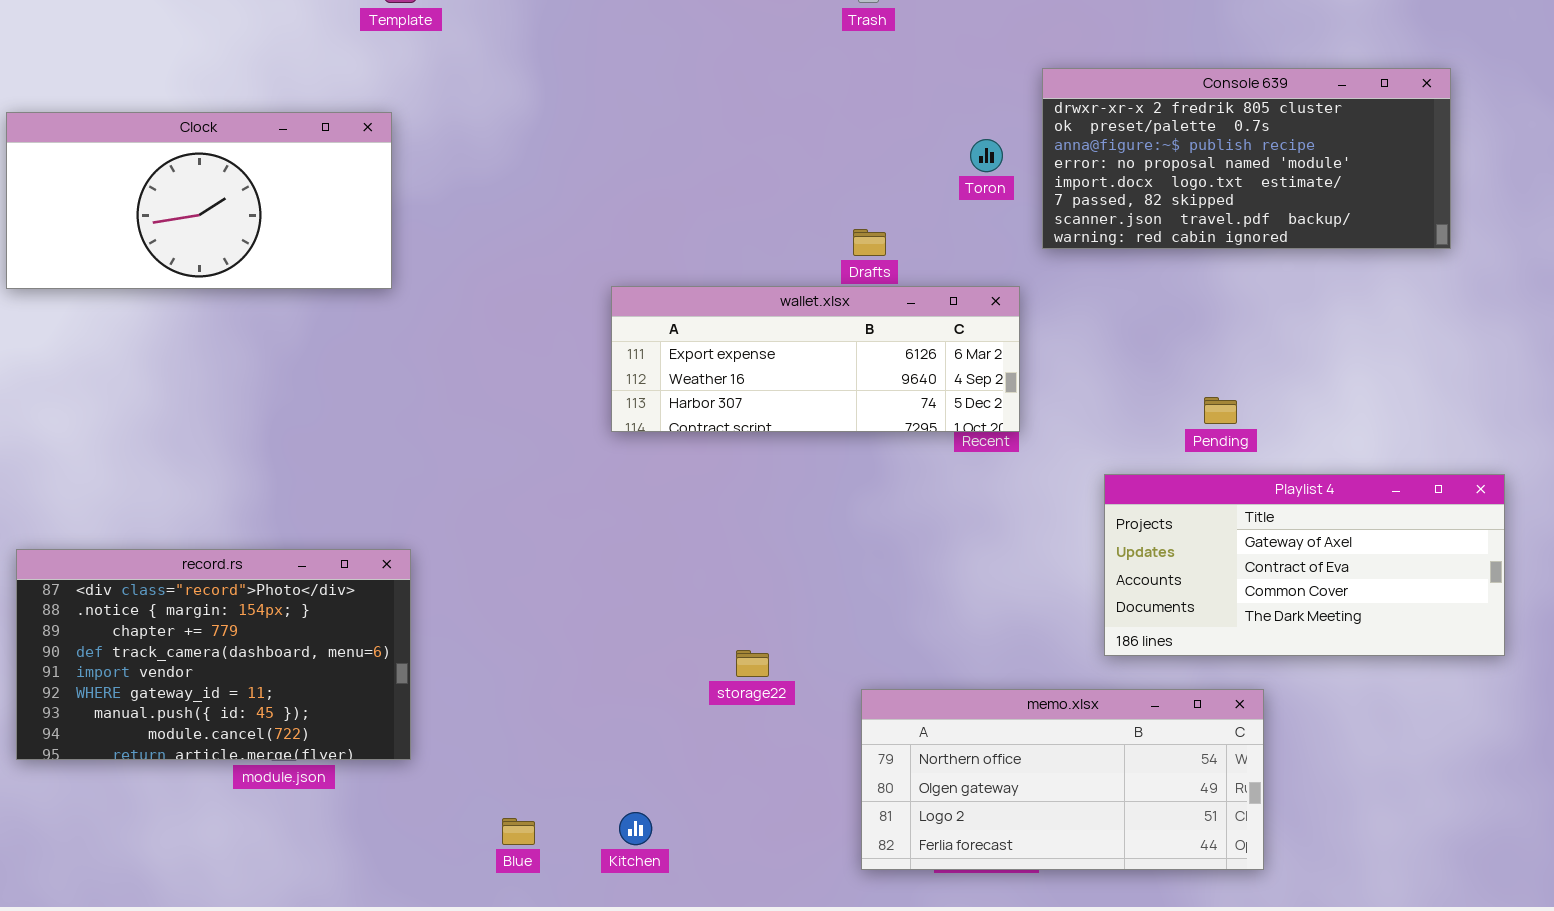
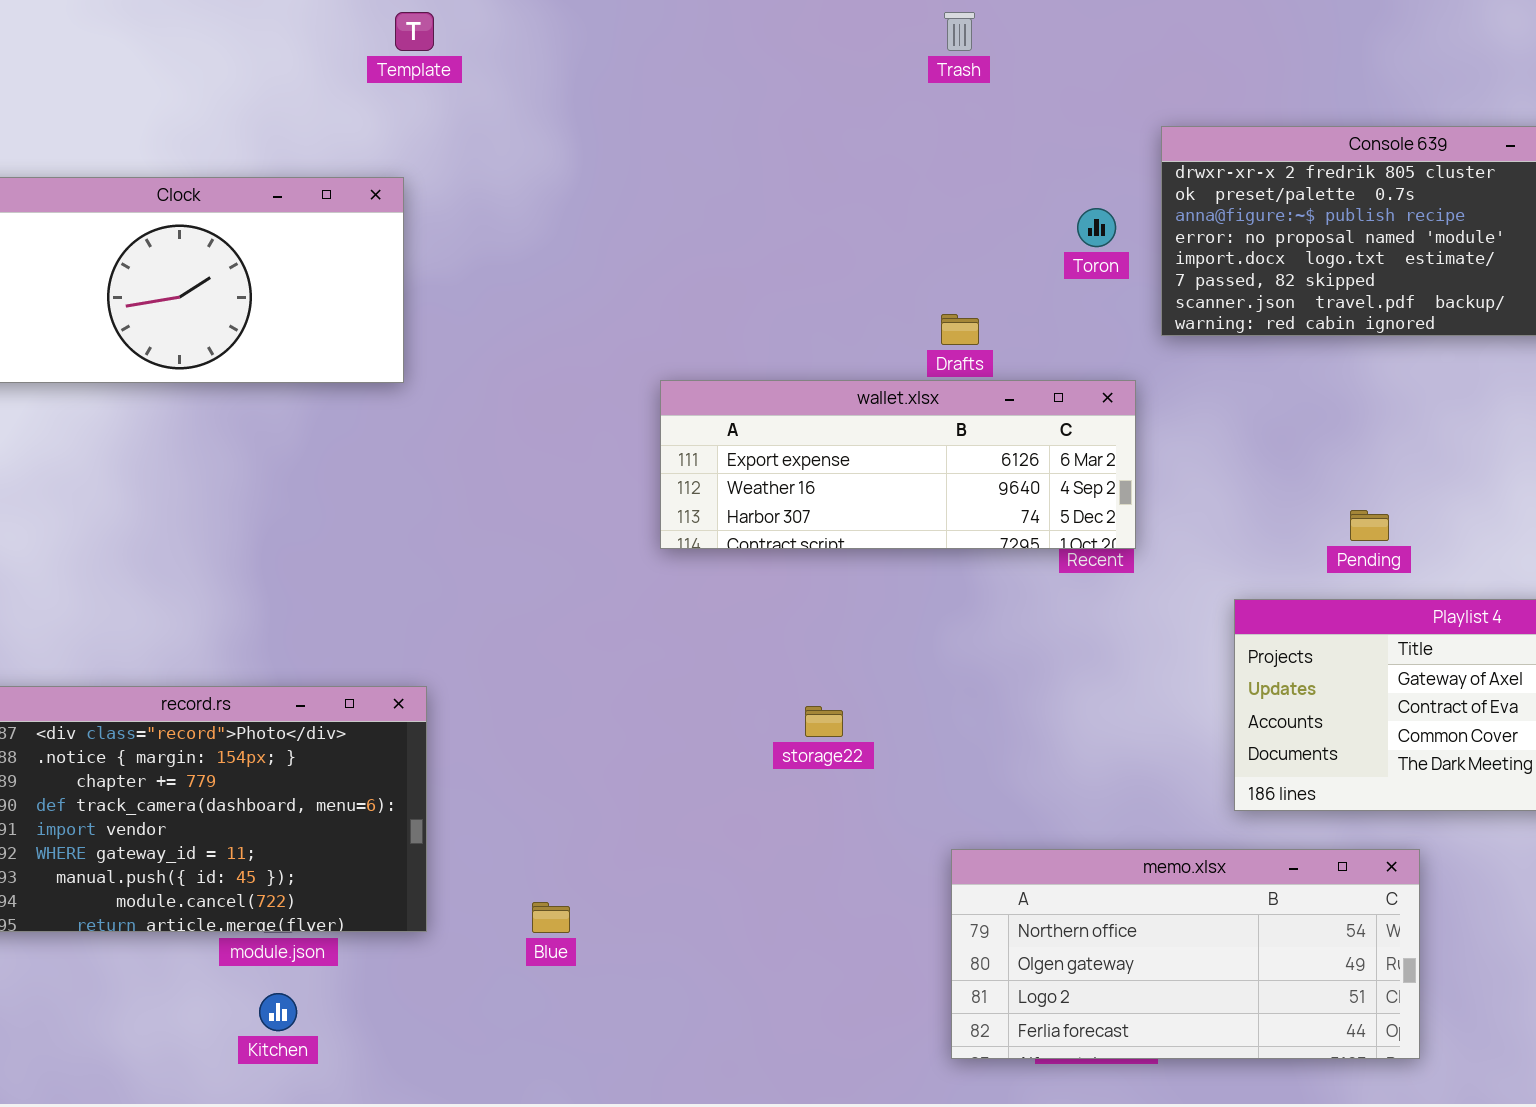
storage22: [736,650,769,677] -> [805,706,843,737], moved
Kitchen: [619,812,652,845] -> [259,993,297,1031], moved
Blue: [502,818,535,845] -> [532,902,570,933], moved

